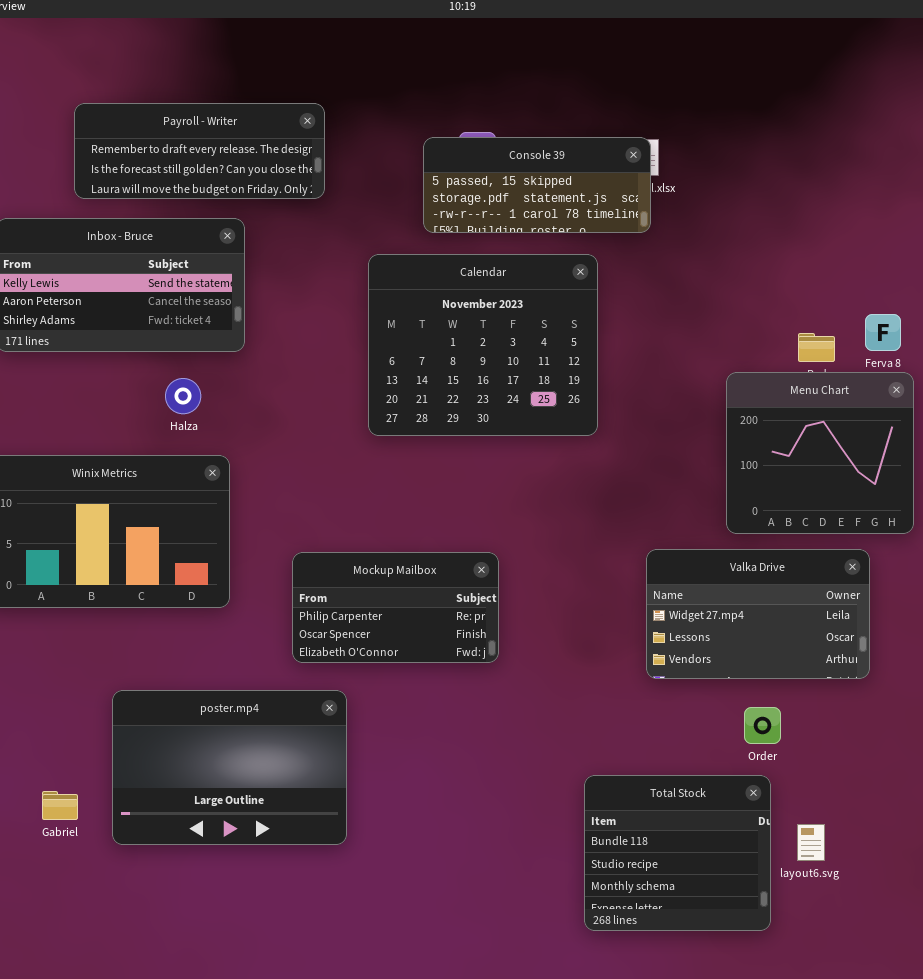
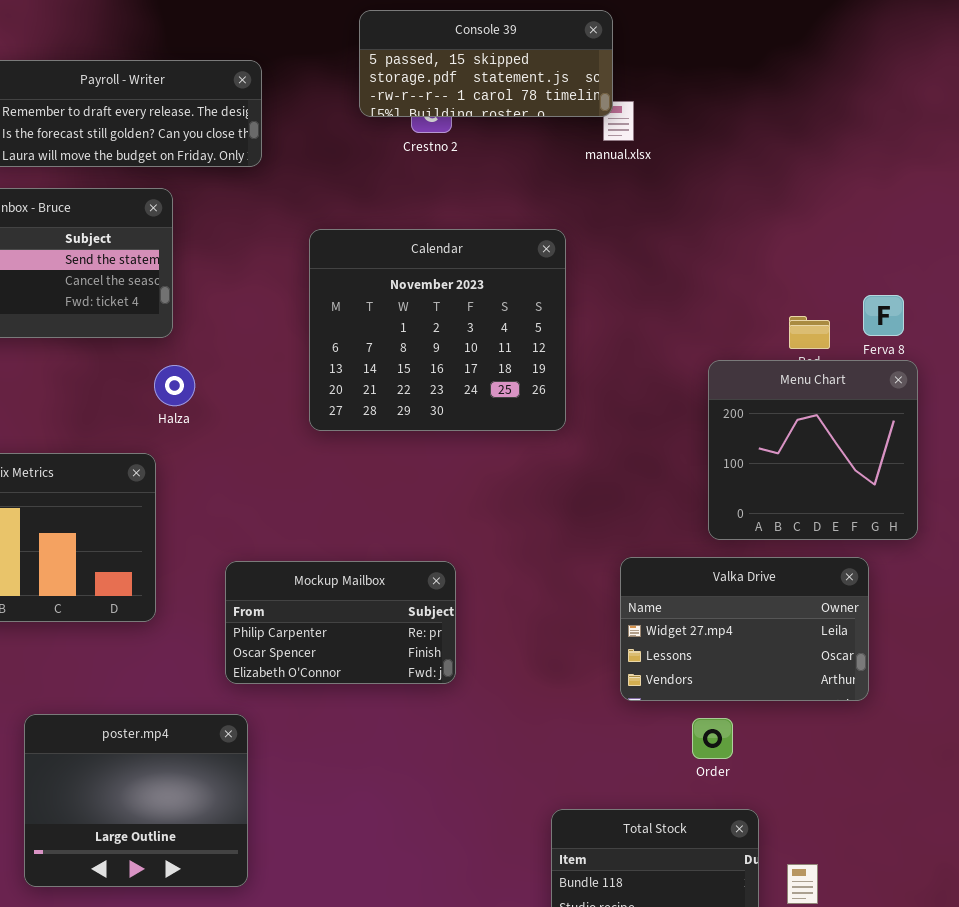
Console 39: [423,137,651,233] -> [359,10,613,117], moved
Halza: [165,378,201,414] -> [154,365,195,406], moved
poster.mp4: [112,690,347,845] -> [24,714,248,887], resized
Order: [744,707,781,744] -> [692,718,733,759], moved

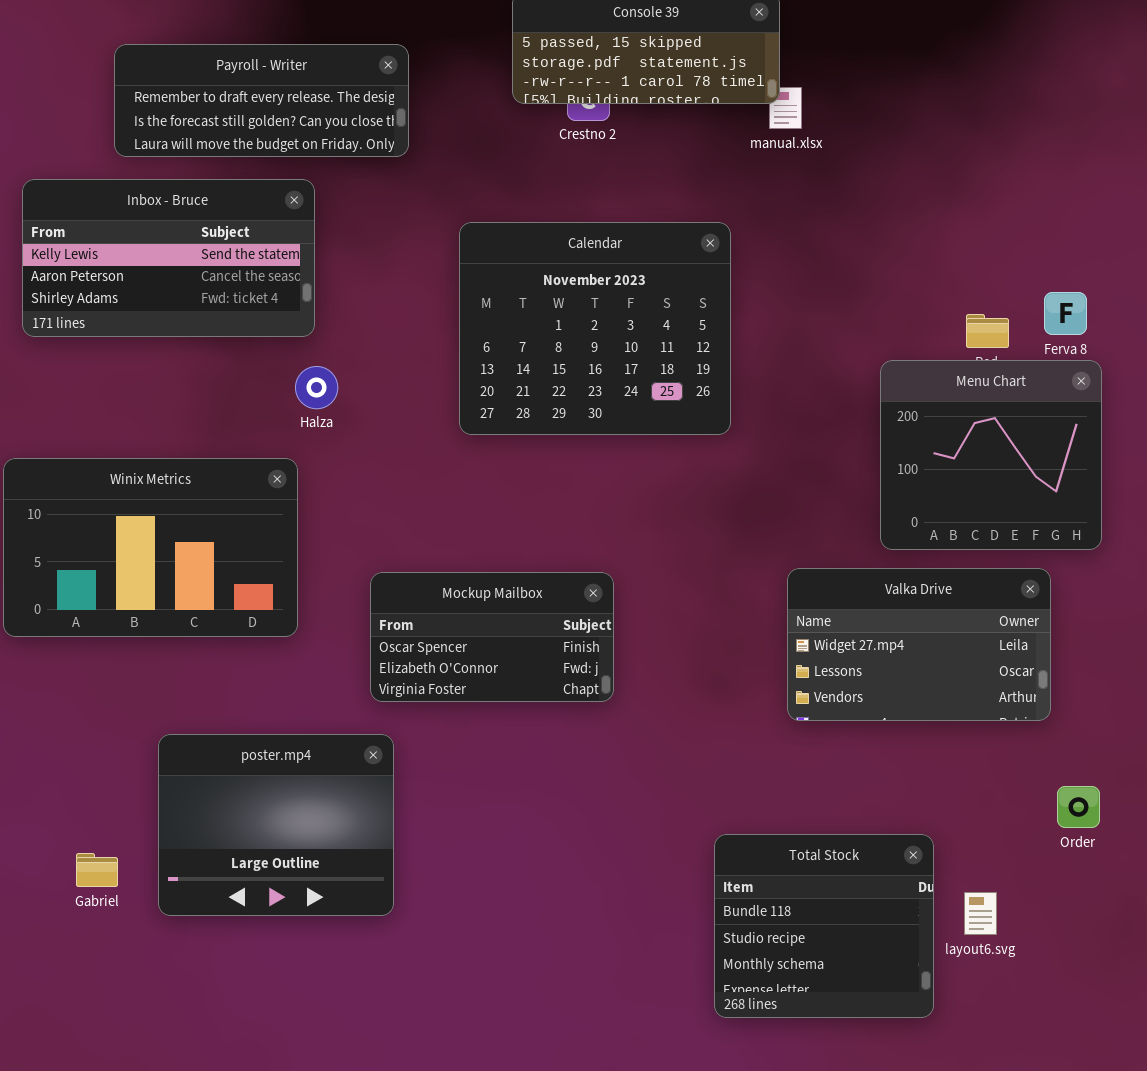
Mockup Mailbox: [225,561,456,684] -> [370,572,614,702], scrolled down 1 row
Order: [692,718,733,759] -> [1057,786,1100,828], moved

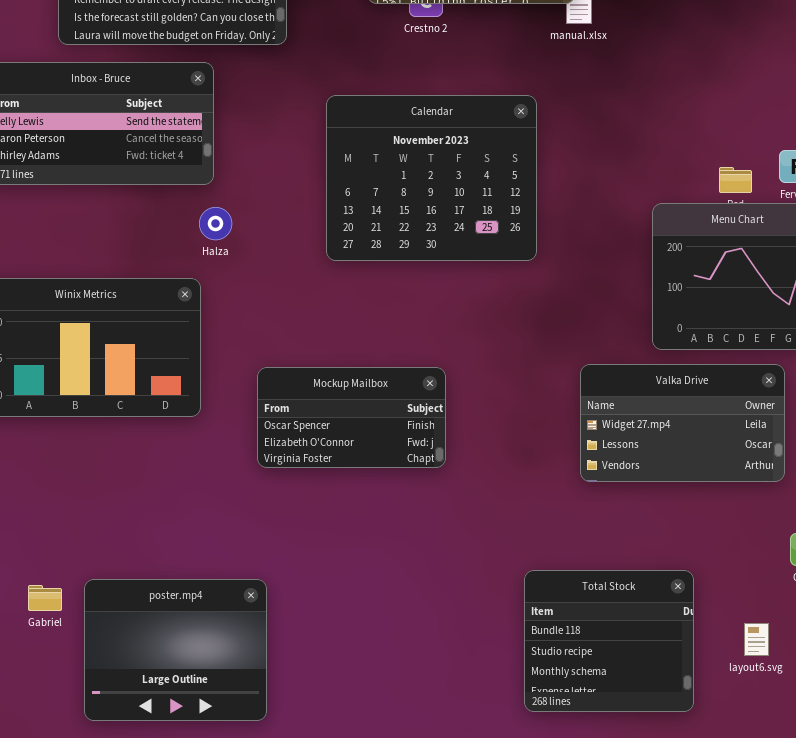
poster.mp4: [158,734,394,916] -> [84,579,267,721], moved
layout6.svg: [964,892,997,935] -> [744,623,769,656], moved

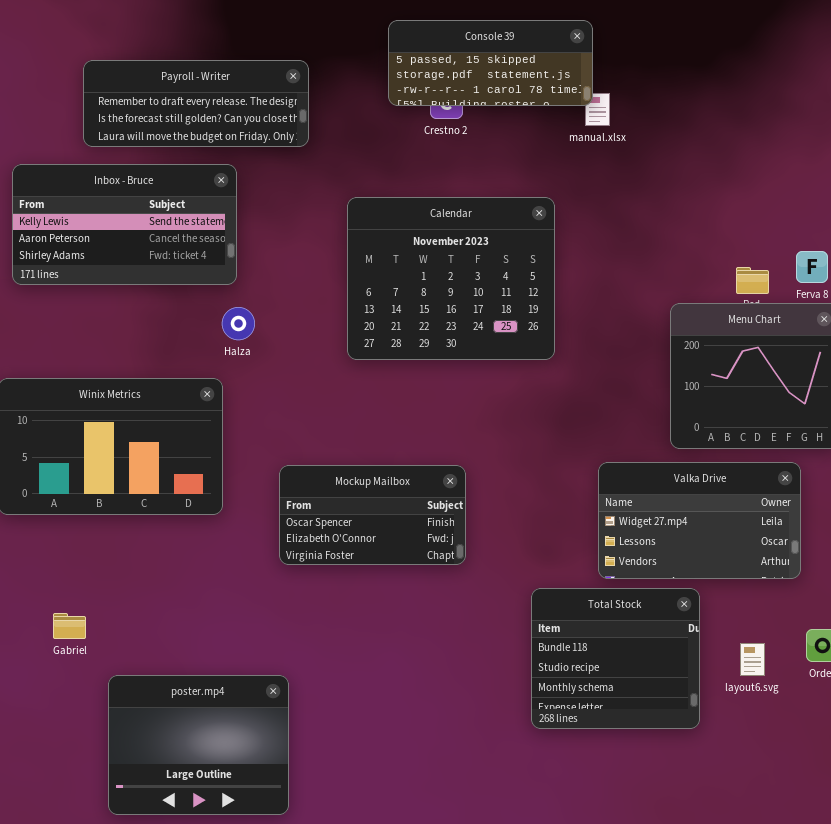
Total Stock: [524,570,694,712] -> [531,588,700,729], moved
Gabriel: [28,585,62,611] -> [53,613,86,639], moved
layout6.svg: [744,623,769,656] -> [740,643,765,676], moved

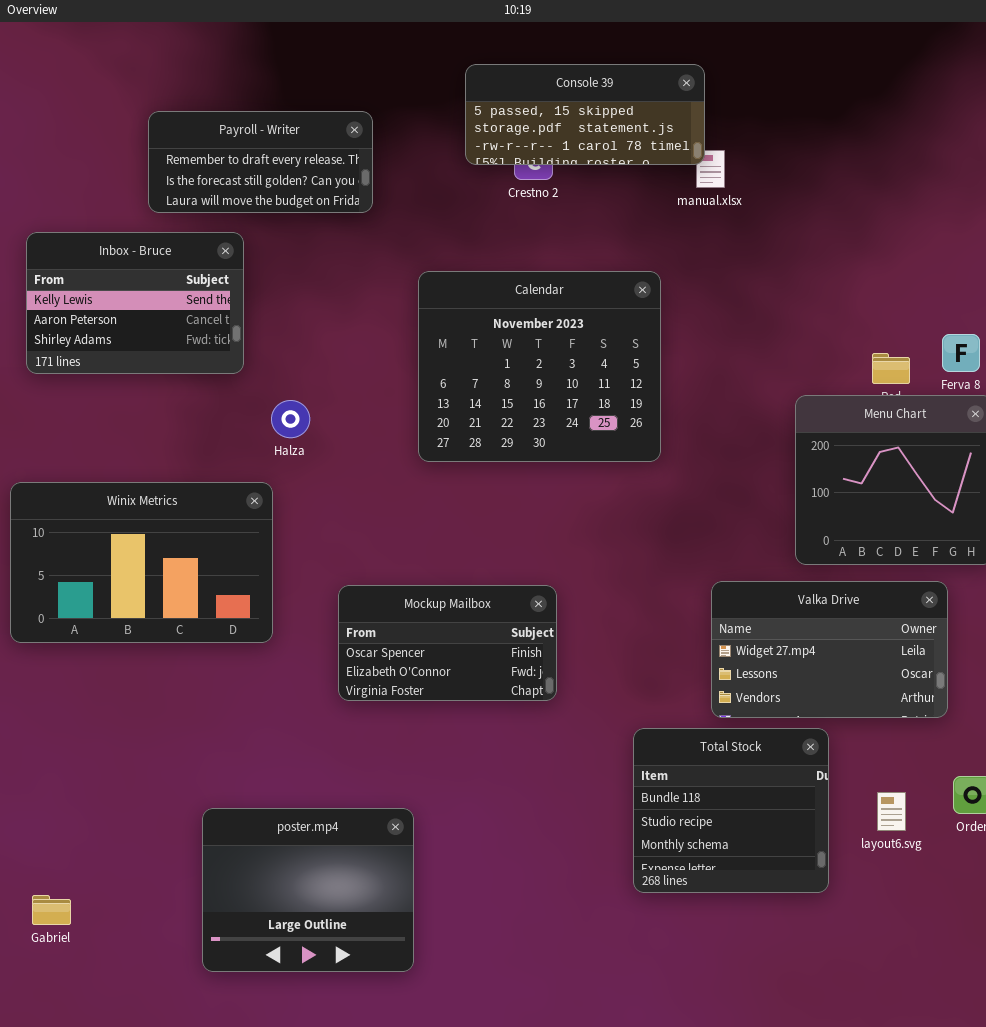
Payroll - Writer: [83,60,309,147] -> [148,111,373,213], resized
Inbox - Bruce: [12,164,237,285] -> [26,232,244,374], resized
Gabriel: [53,613,86,639] -> [32,895,71,925], moved
poster.mp4: [108,675,289,815] -> [202,808,414,972], moved

